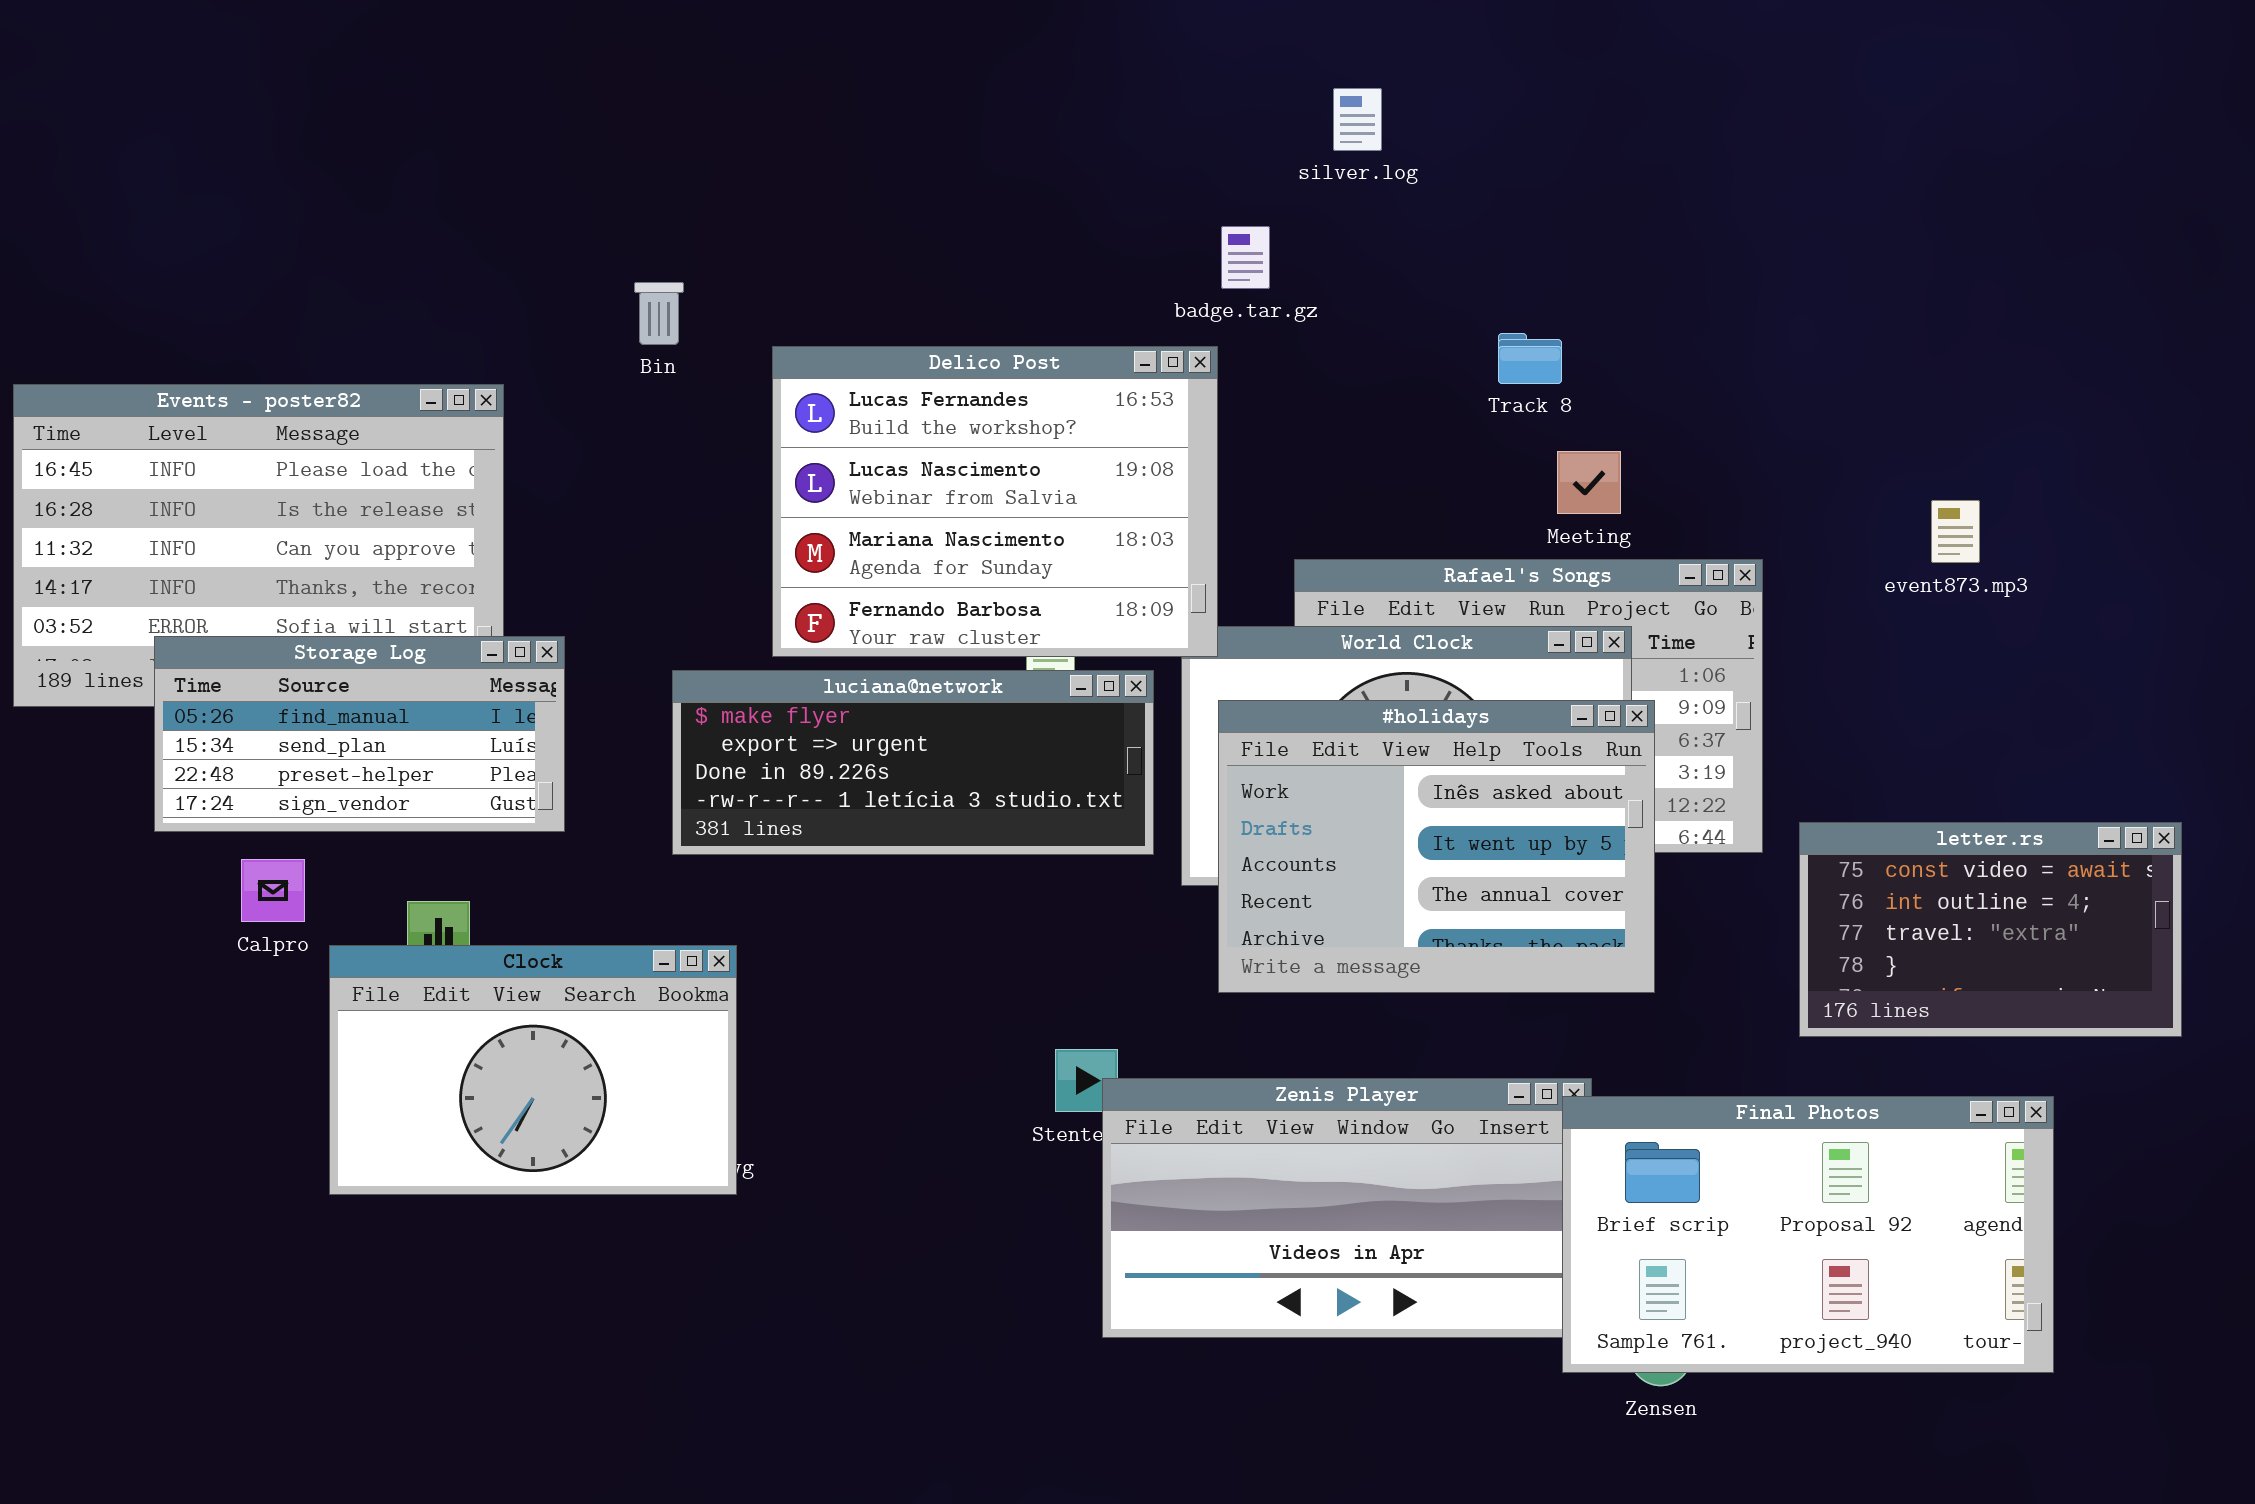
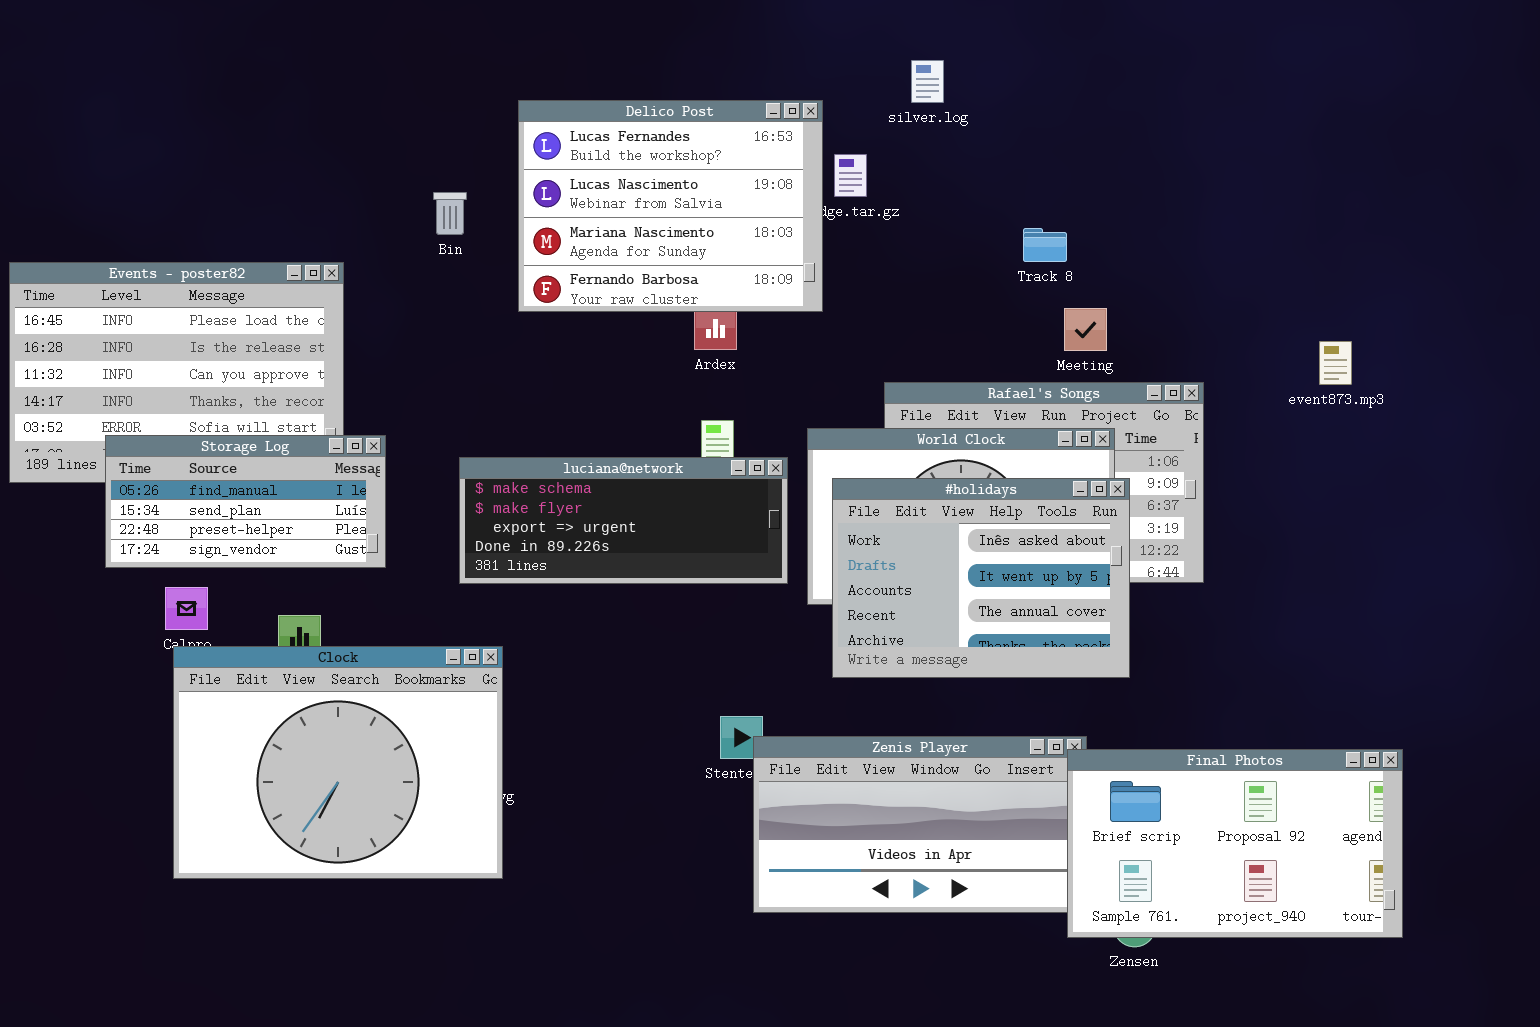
Delico Post: [772,346,1218,657] -> [518,100,823,312], moved
luciana@network: [672,670,1154,855] -> [459,457,788,584], scrolled up 1 row
letter.rs: [1799,822,2182,1037] -> none, closed
Clock: [329,945,737,1195] -> [173,646,503,879], resized

